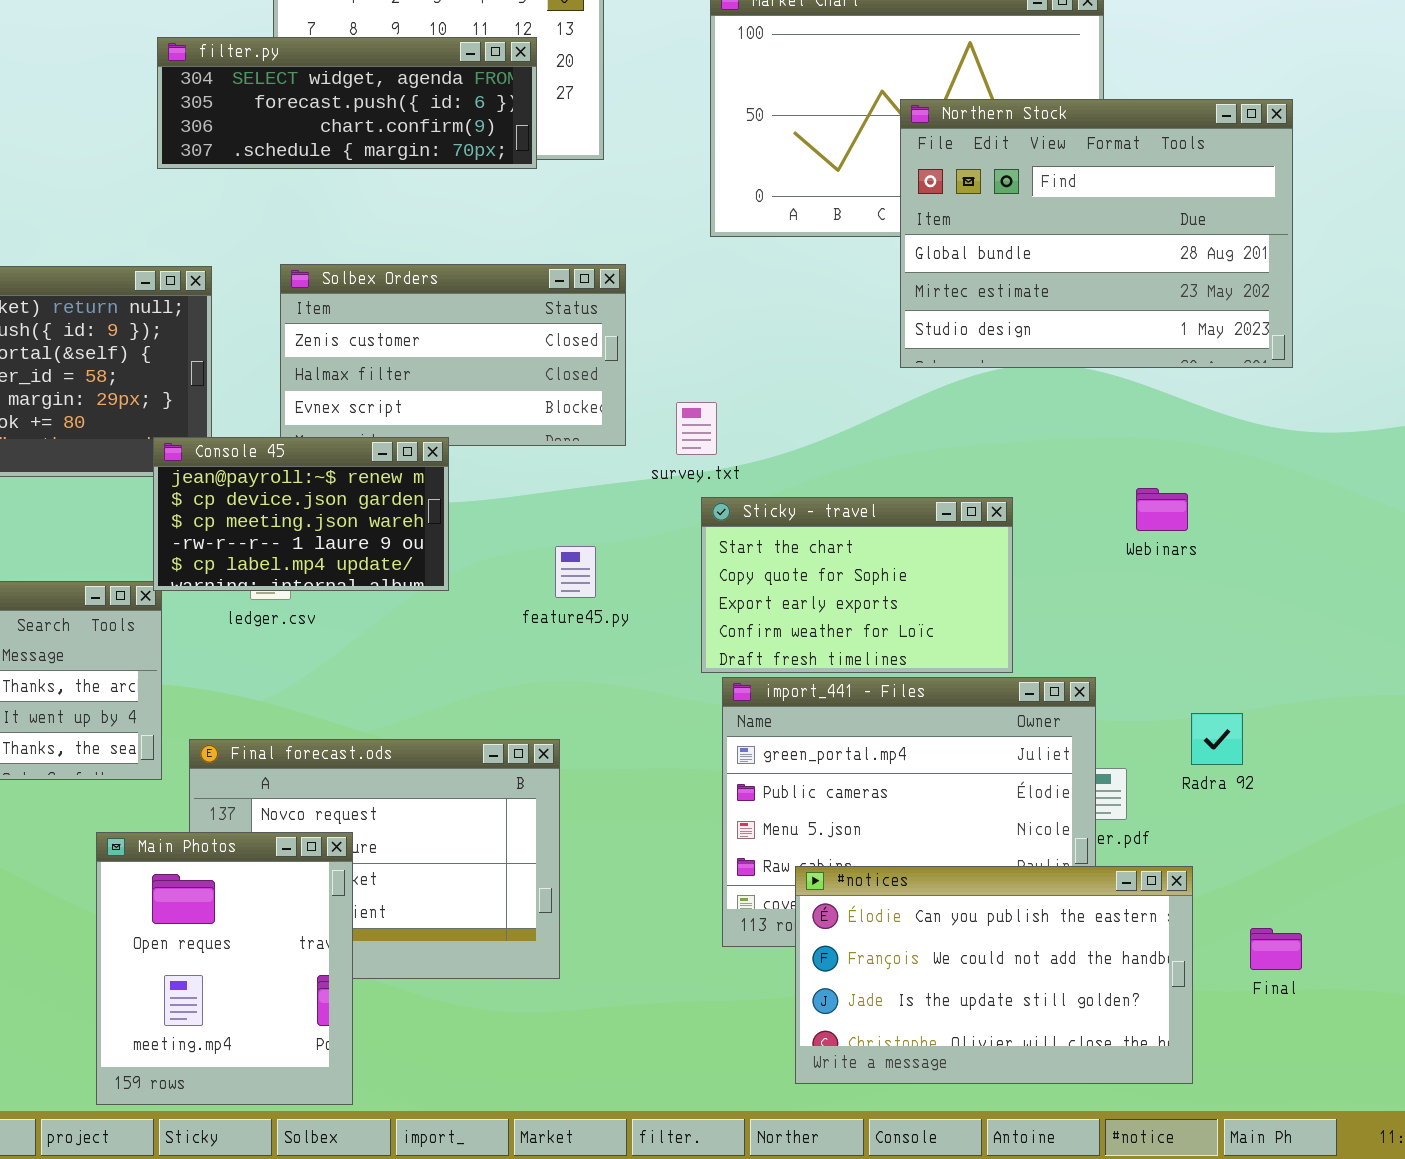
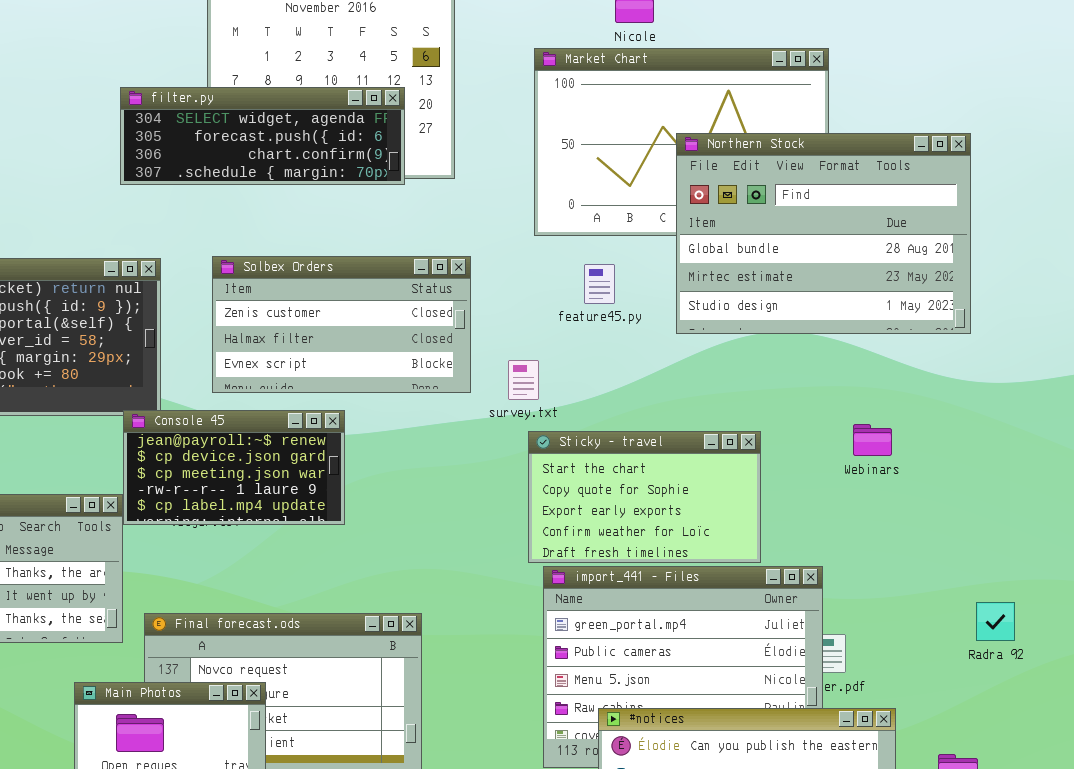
Console 45: [153,437,449,591] -> [123,410,345,525], moved
feature45.py: [555,546,596,598] -> [584,264,615,304], moved
Radra 92: [1191,713,1243,765] -> [976,602,1015,641], moved

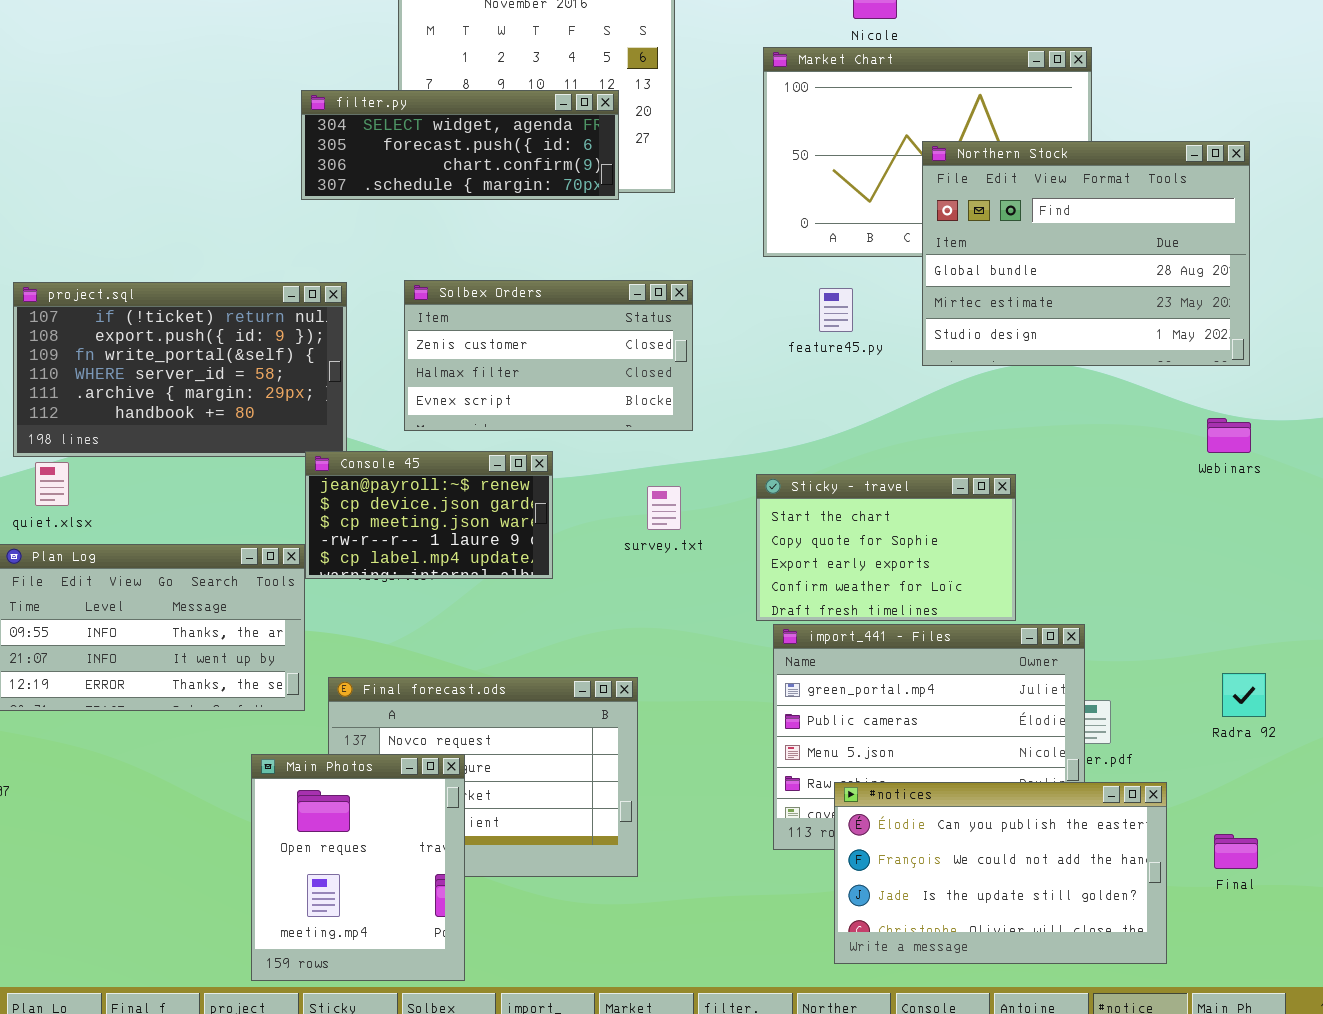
survey.txt: [508,360,539,400] -> [647,486,681,530], moved
Webinars: [853,424,892,456] -> [1207,418,1251,453], moved
Radra 92: [976,602,1015,641] -> [1222,673,1266,717], moved

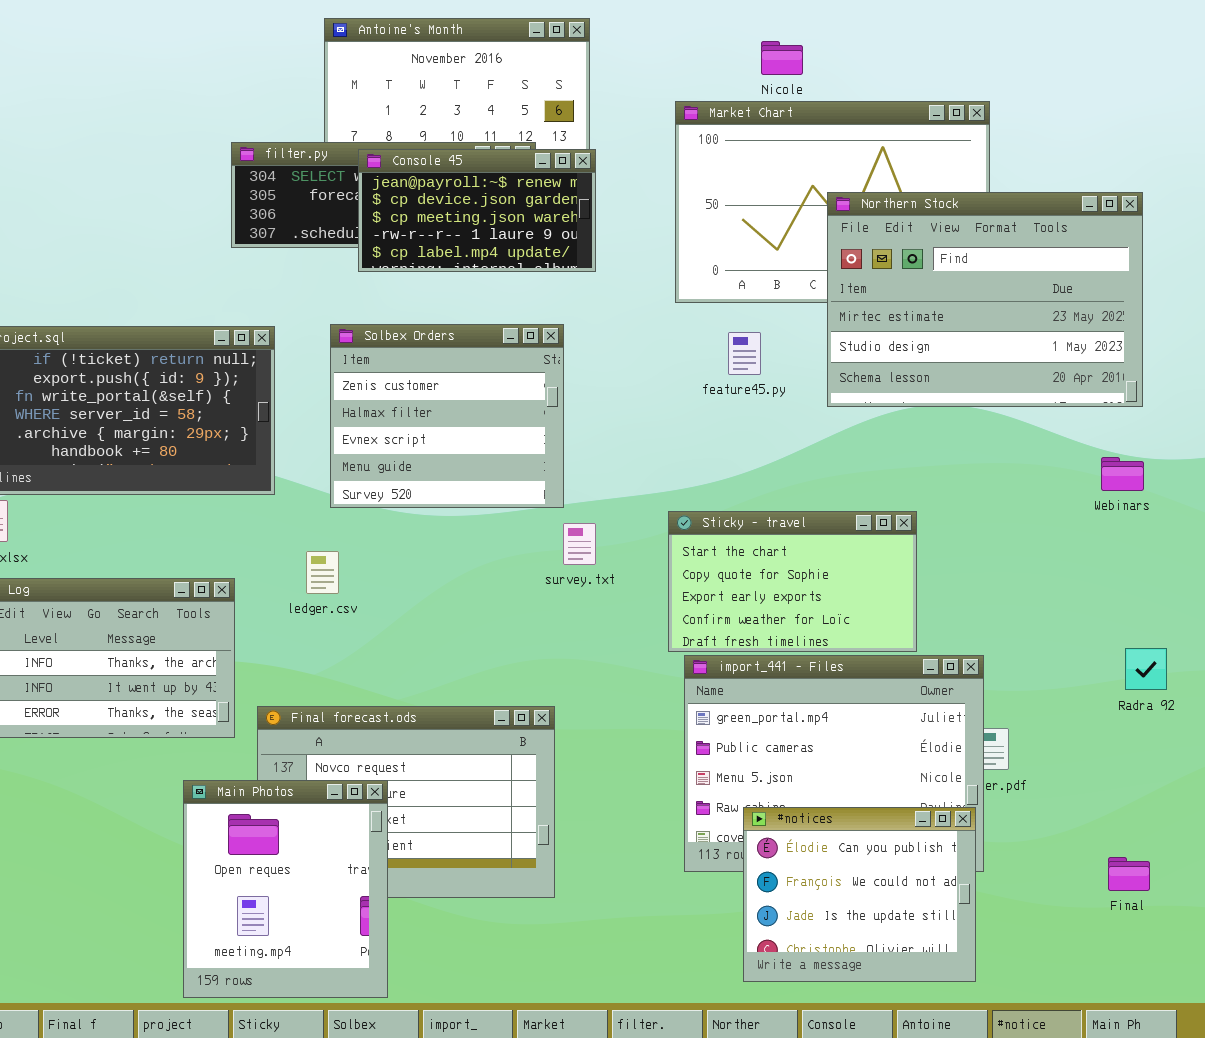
Northern Stock: [922,141,1250,366] -> [827,192,1143,407], scrolled down 1 row
Solbex Orders: [404,280,693,431] -> [330,324,564,508], resized
Console 45: [305,451,553,579] -> [358,149,596,272], moved
Radra 92: [1222,673,1266,717] -> [1125,648,1167,690], moved
#notices: [834,782,1167,964] -> [743,807,976,982], resized

